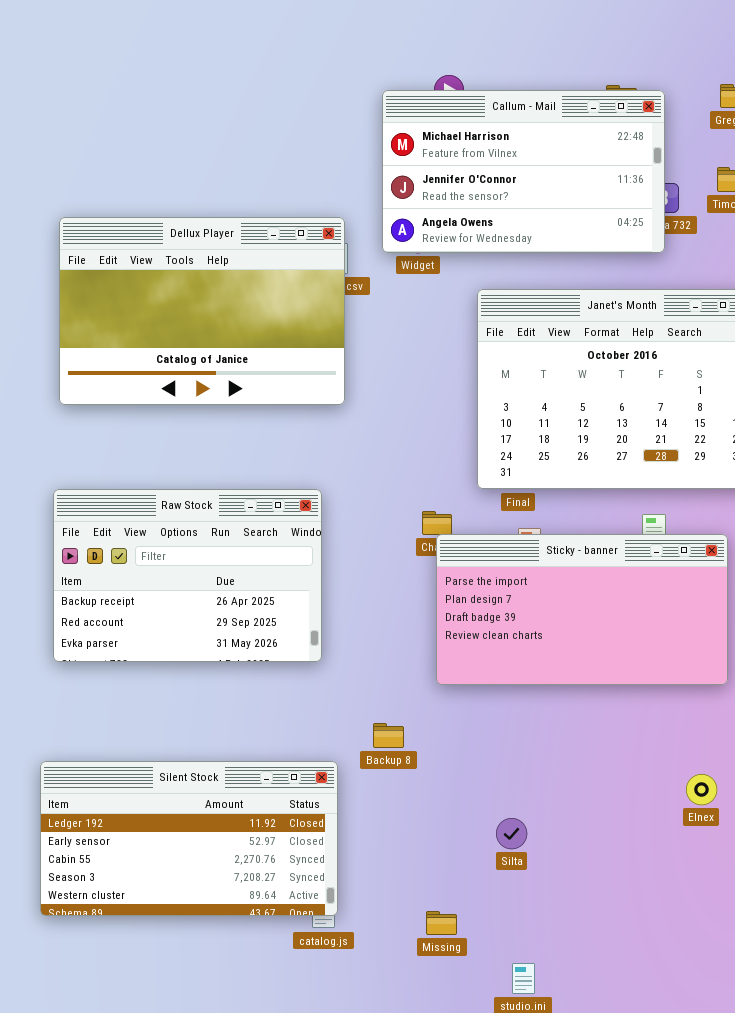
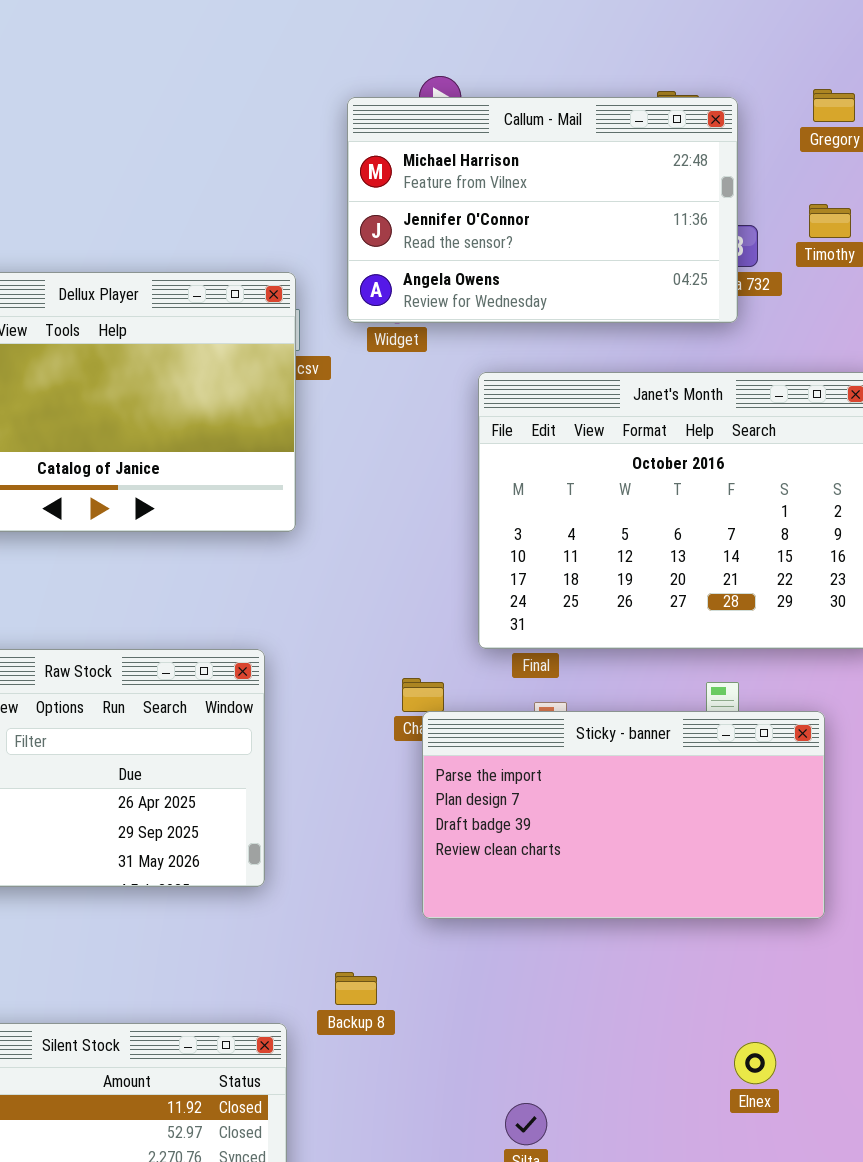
Elnex: [686,774,717,805] -> [734,1042,776,1084], moved

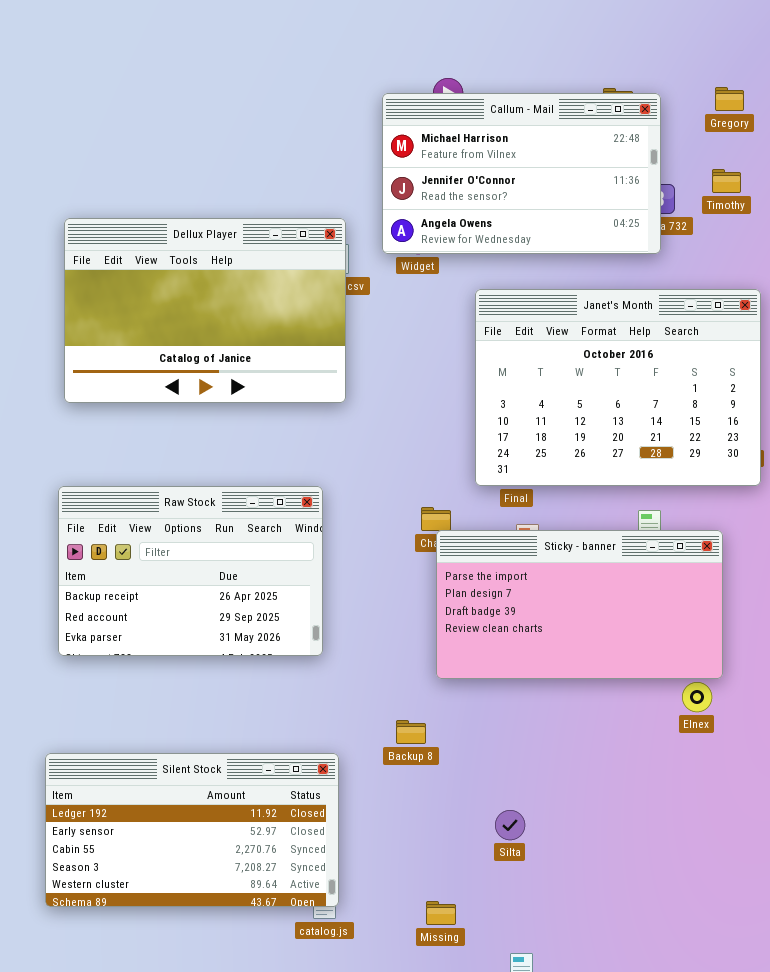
Backup 8: [335,972,377,1005] -> [396,720,426,744], moved
Elnex: [734,1042,776,1084] -> [682,682,712,712], moved

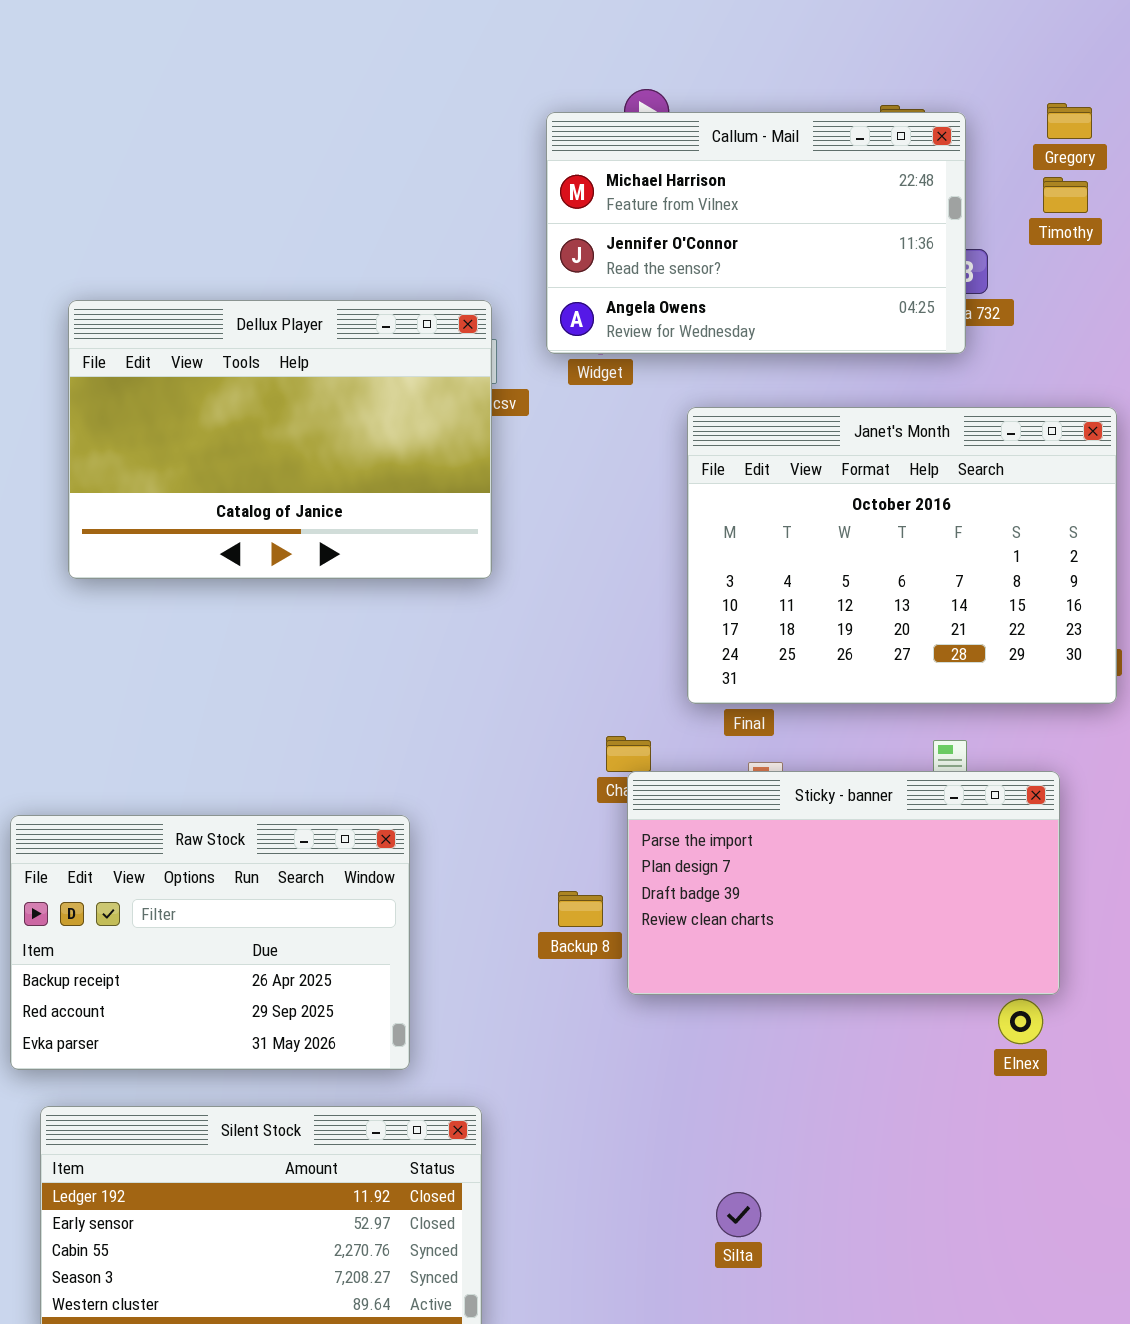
Timothy: [712,169,741,193] -> [1043,177,1088,213], moved
Raw Stock: [58,486,323,656] -> [10,815,410,1070], moved
Backup 8: [396,720,426,744] -> [558,891,603,927], moved

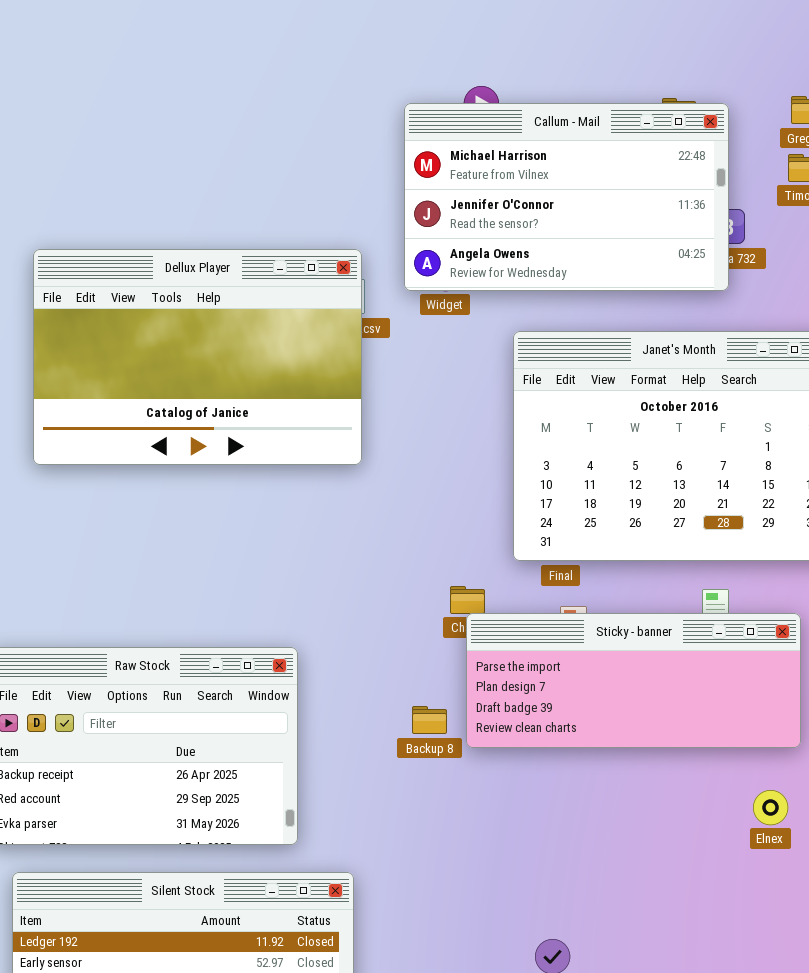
Sticky - banner: [627,771,1060,995] -> [466,613,801,748], resized

